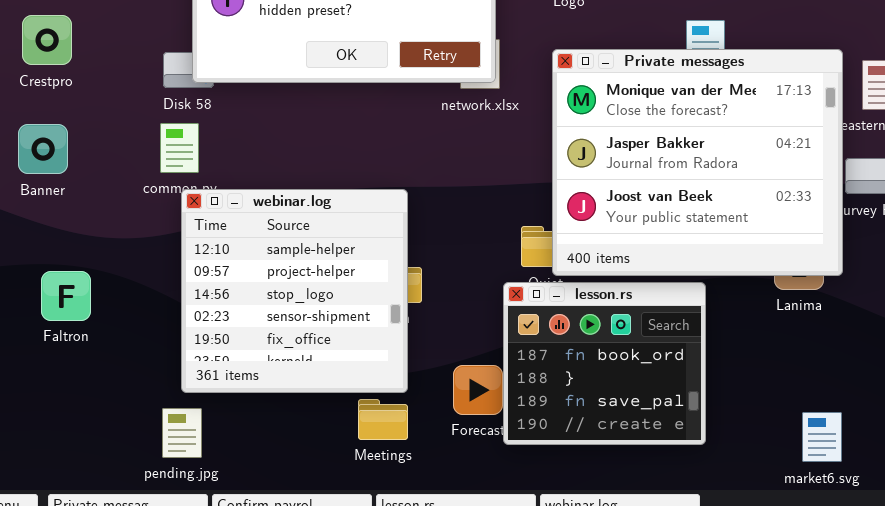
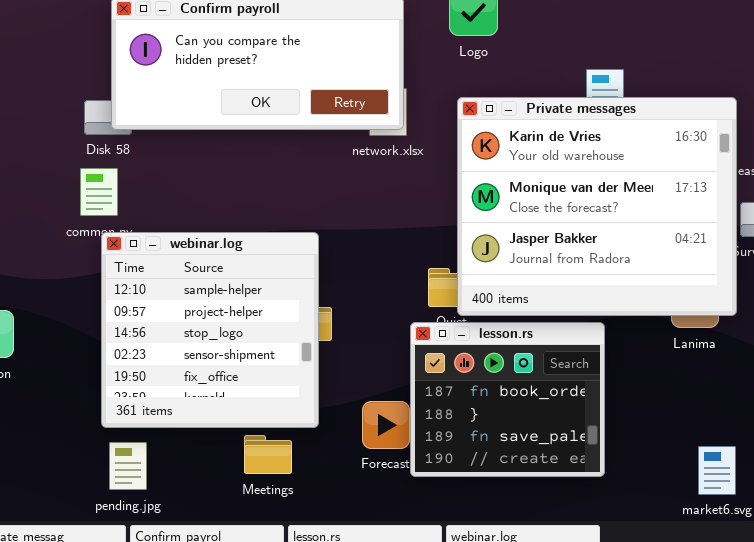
Private messages: [552,49,843,276] -> [457,97,737,316], scrolled up 1 row
Meetings: [358,399,408,440] -> [244,435,292,474], moved
pending.jpg: [162,408,202,458] -> [109,442,147,490], moved

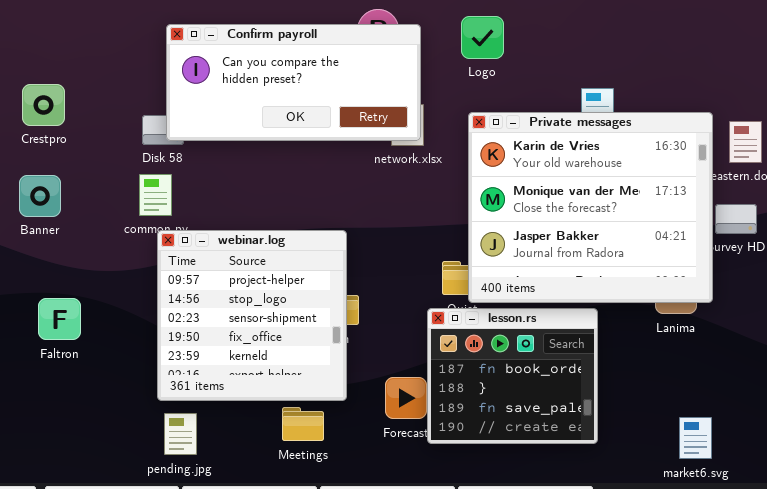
webinar.log: [101,232,319,428] -> [157,230,347,401], scrolled down 1 row

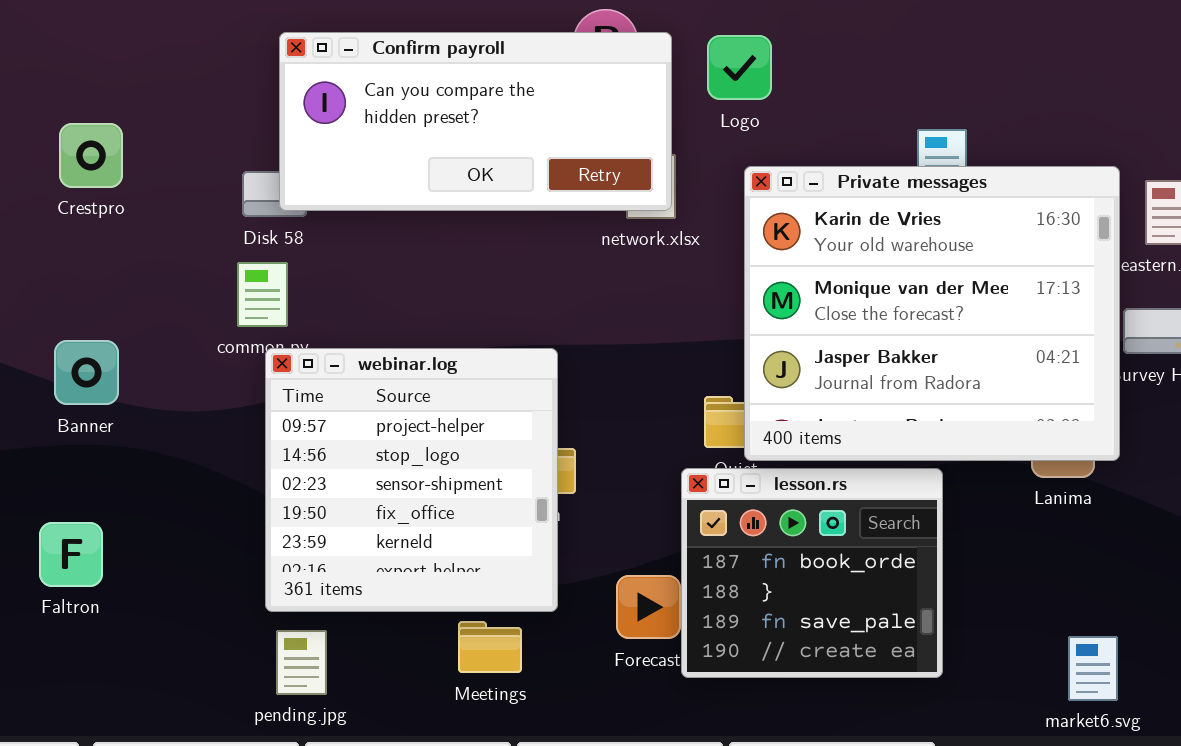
Logo: [461,16,504,59] -> [707,35,772,100], moved
Banner: [19,175,61,217] -> [54,340,119,405], moved
Faltron: [38,298,81,340] -> [39,522,103,587], moved

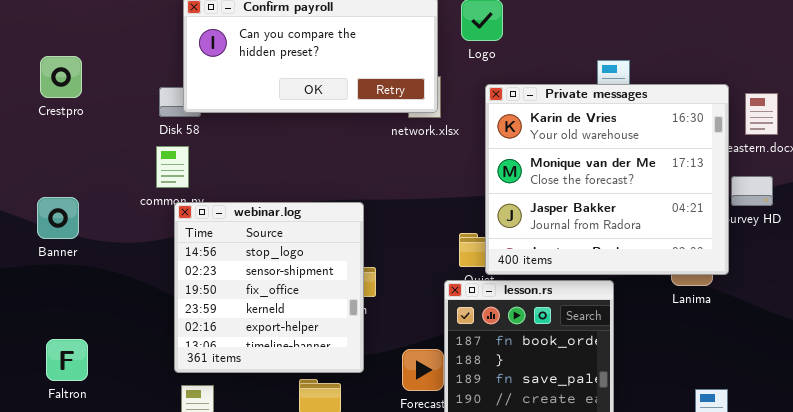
webinar.log: [265,348,558,612] -> [174,202,364,373], scrolled down 1 row
Faltron: [39,522,103,587] -> [46,339,88,381], moved

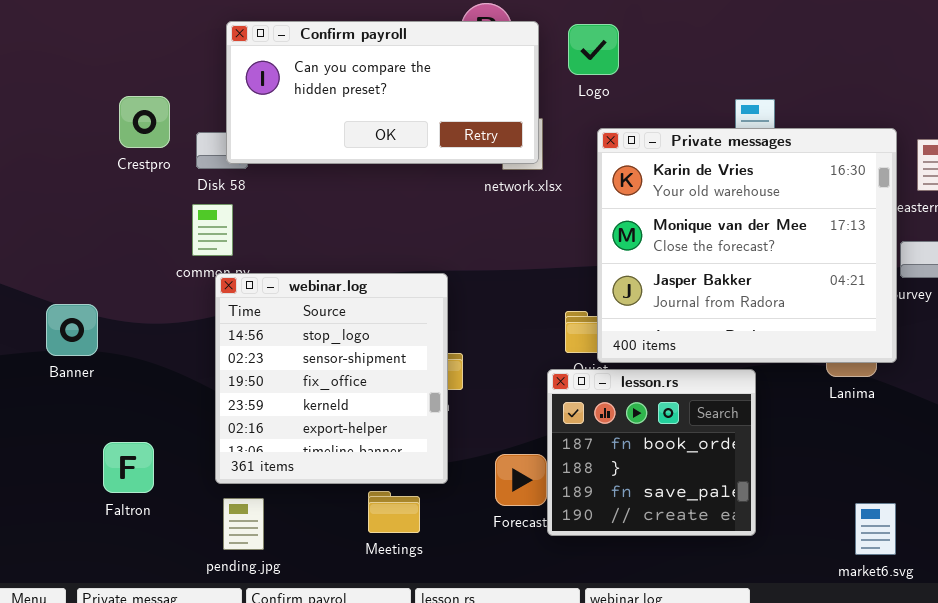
Crestpro: [40,56,82,98] -> [119,96,170,148], moved
Banner: [37,197,79,239] -> [46,304,98,356], moved
Faltron: [46,339,88,381] -> [103,442,154,493], moved

